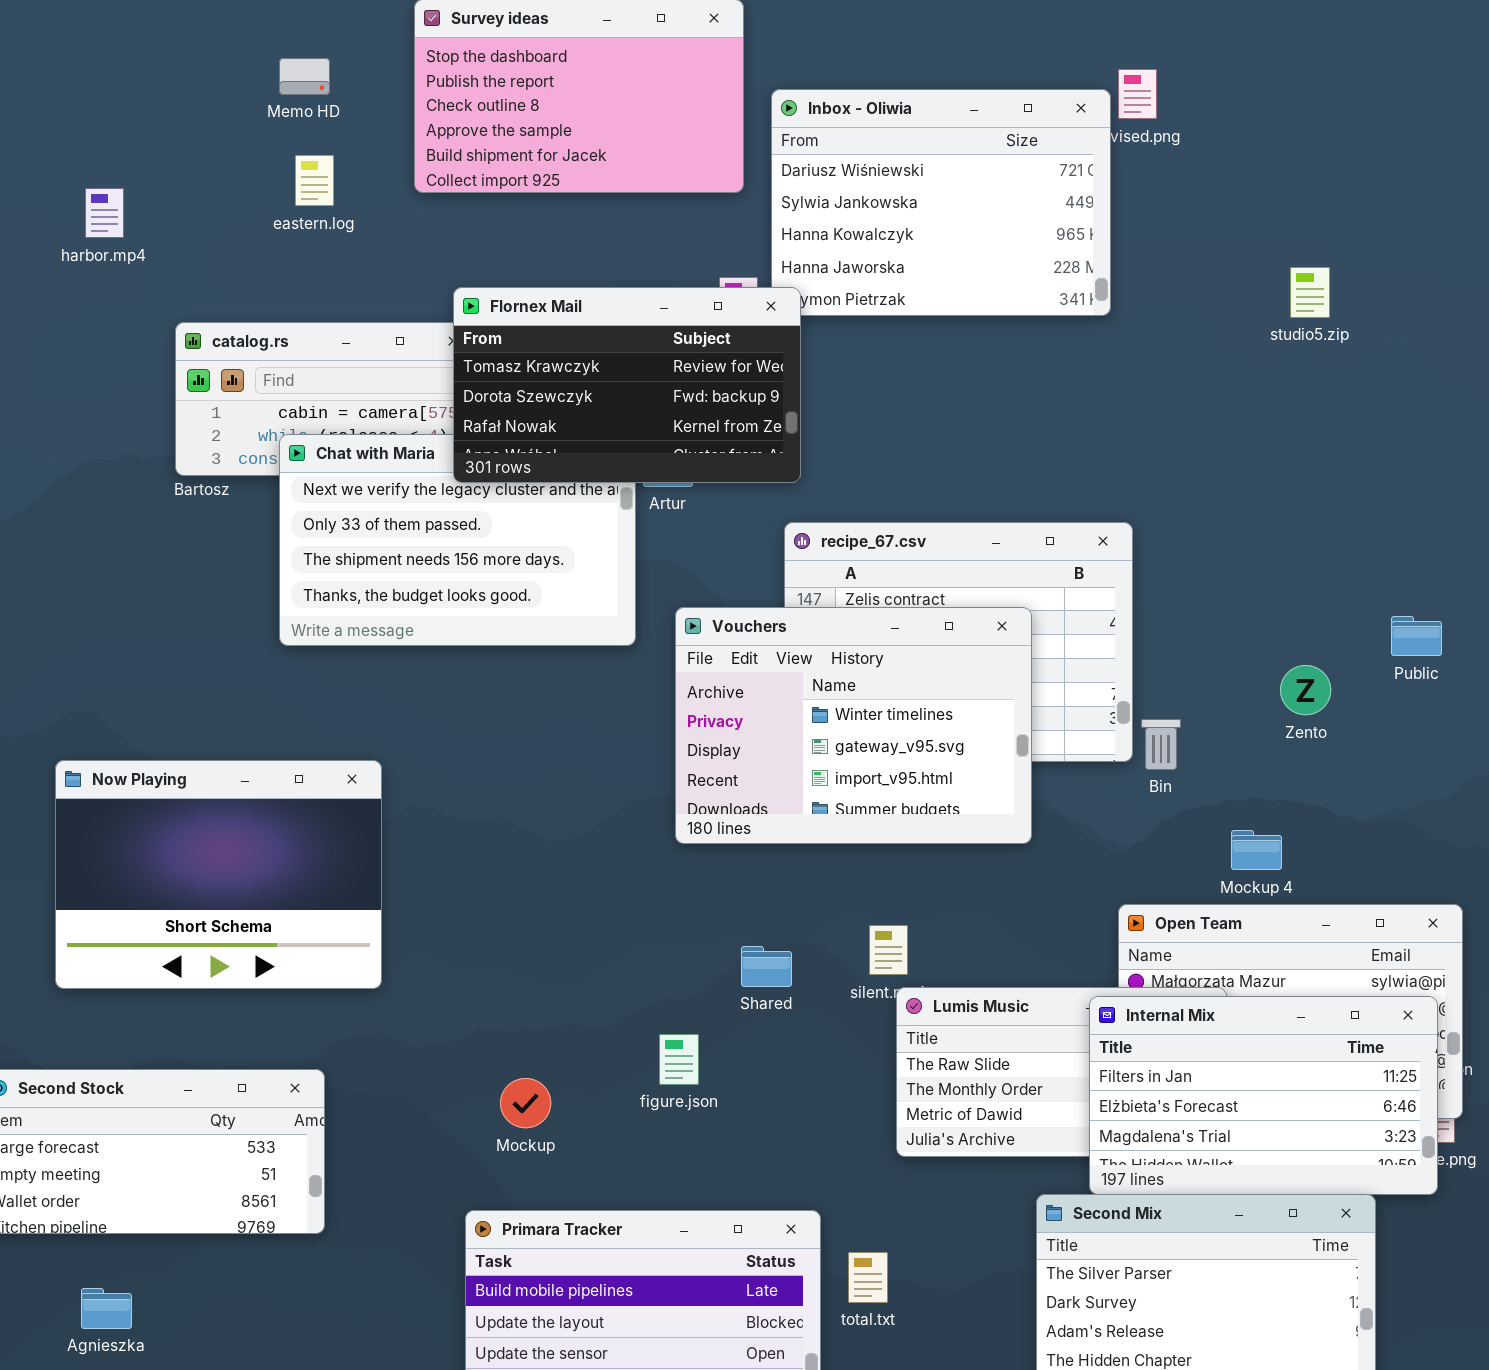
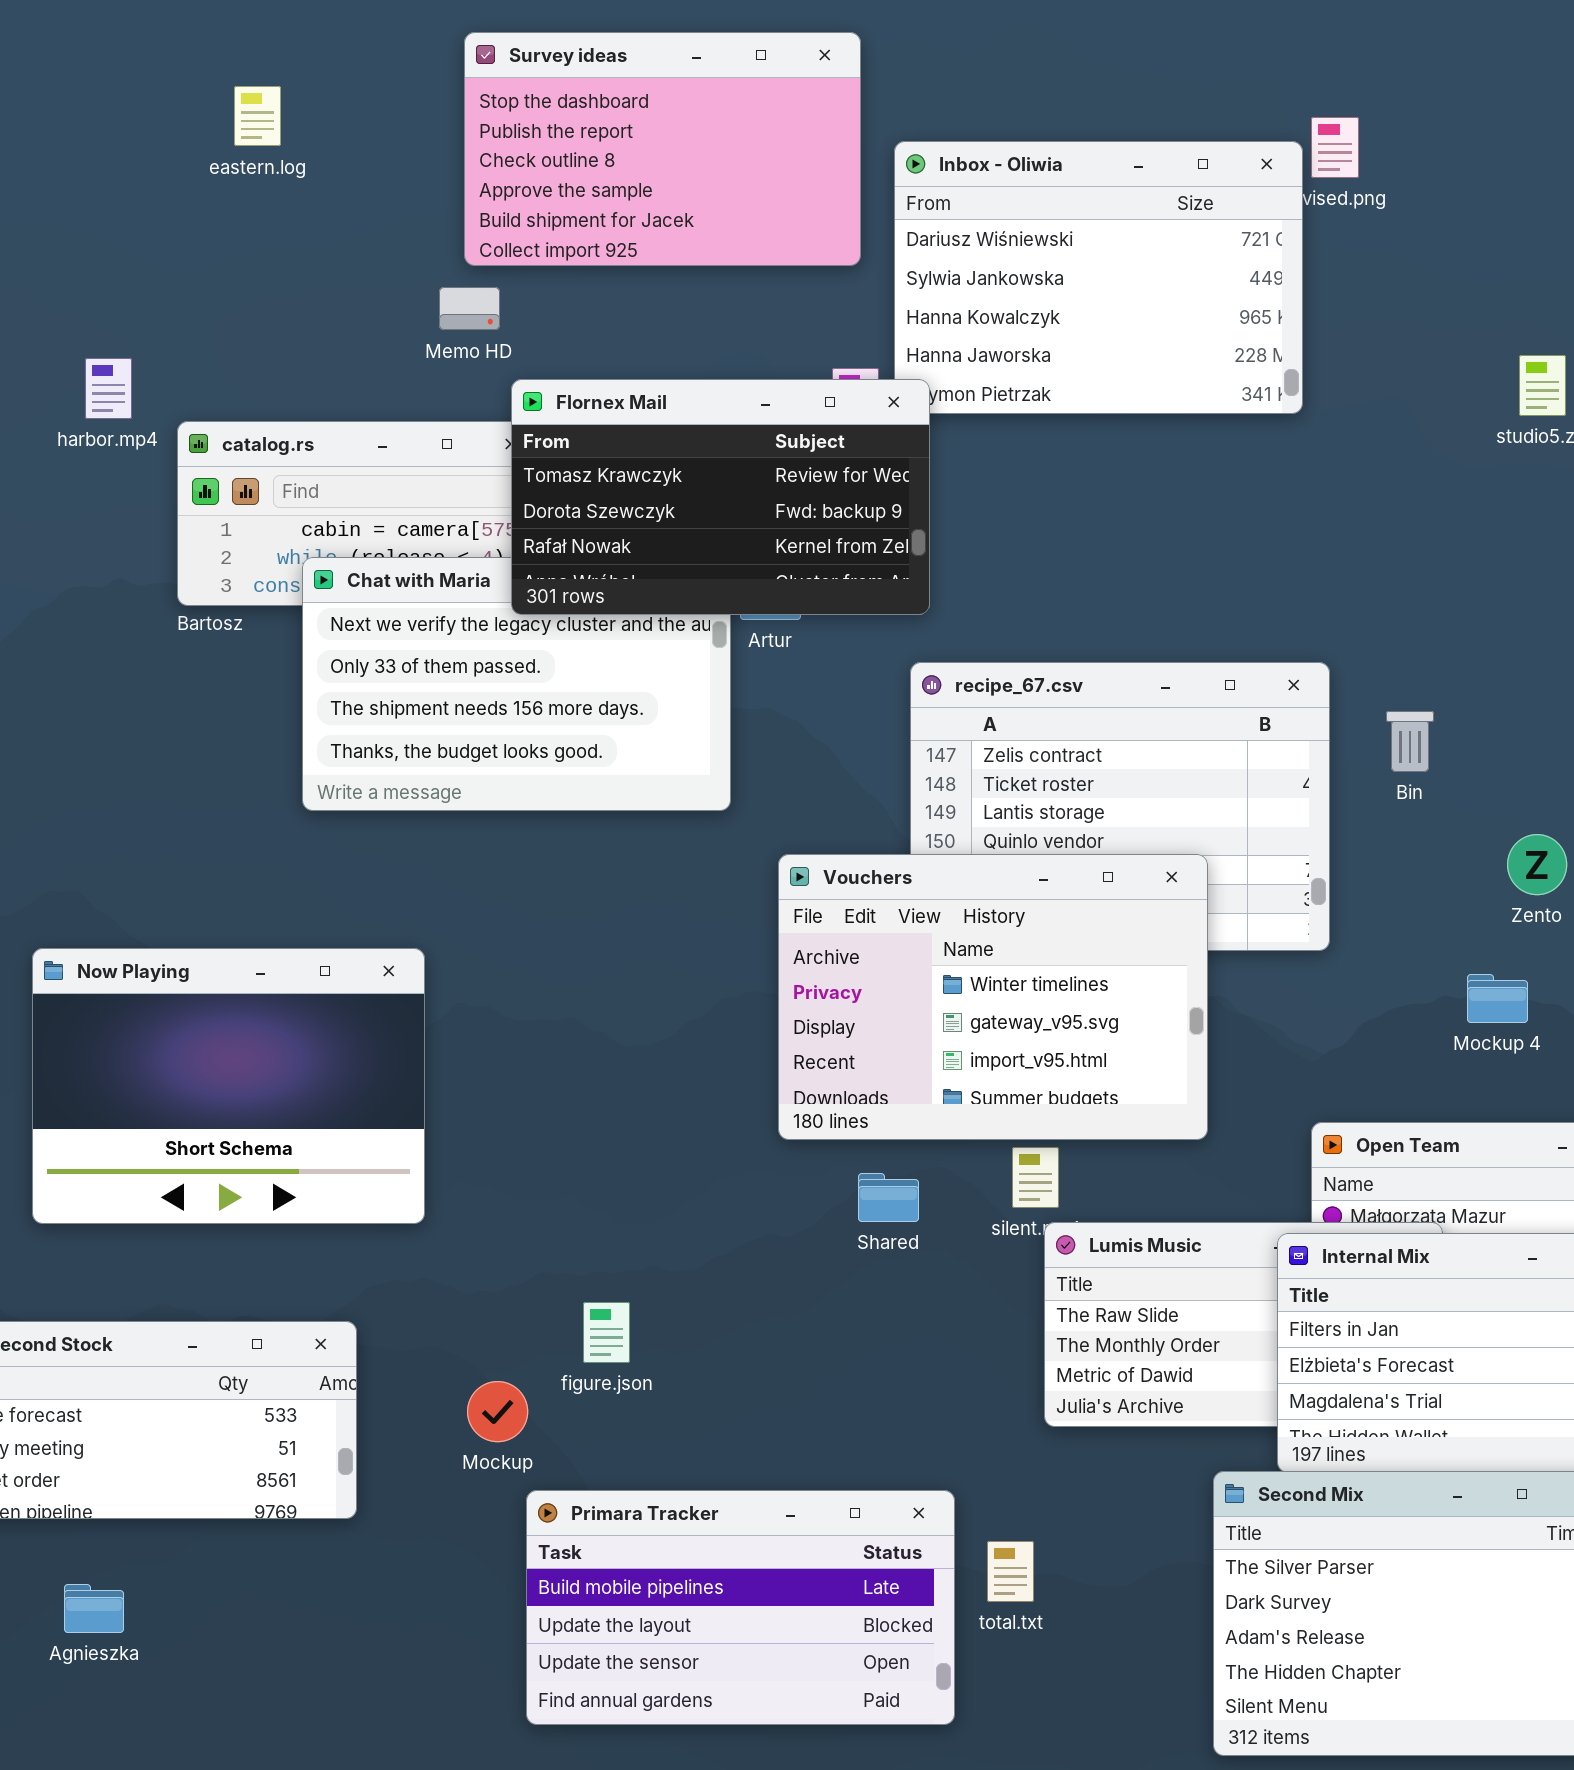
Memo HD: [279,58,330,95] -> [439,287,500,330], moved
eastern.log: [295,155,334,206] -> [234,86,281,146], moved
harbor.mp4: [85,188,124,238] -> [85,358,132,419], moved
Vouchers: [675,607,1032,844] -> [778,854,1208,1140], moved
Bin: [1141,719,1181,770] -> [1386,711,1434,772], moved
Mockup 4: [1231,830,1282,870] -> [1467,974,1528,1023], moved
figure.json: [659,1034,699,1085] -> [583,1302,630,1363], moved
Mockup: [500,1078,551,1128] -> [467,1381,528,1442], moved

